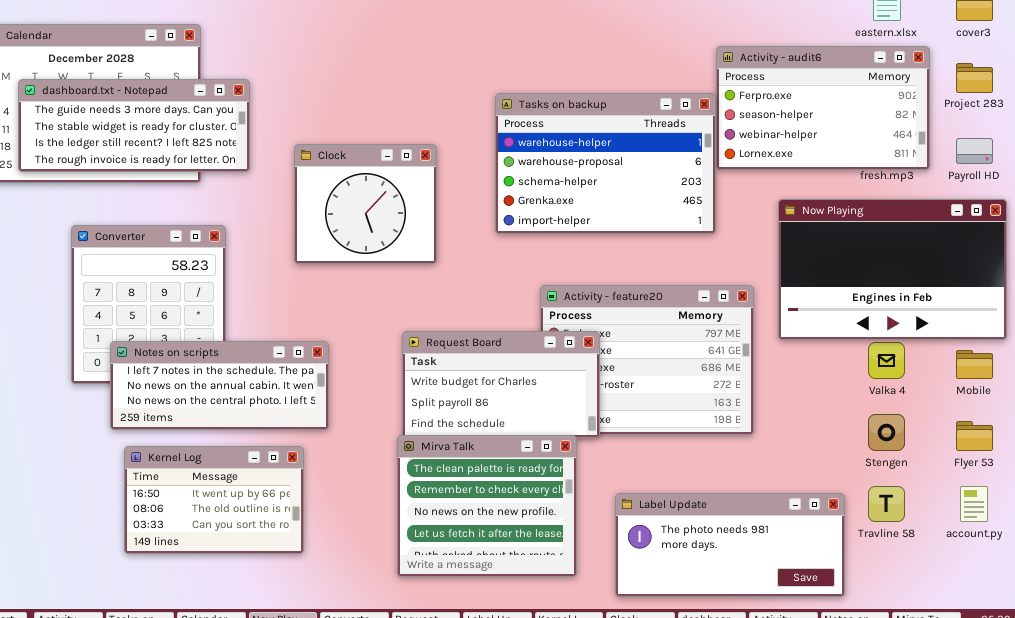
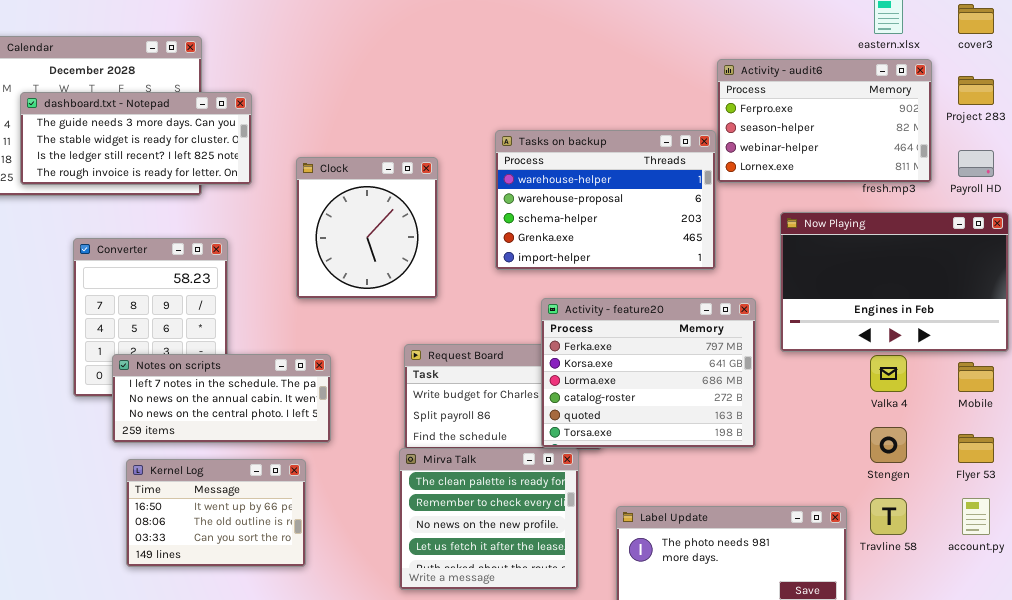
Tasks on backup: [495,93,716,234] -> [495,130,716,270], moved
Clock: [294,144,437,264] -> [296,157,438,299], resized
Activity - feature20: [540,285,754,435] -> [541,298,756,448], raised

